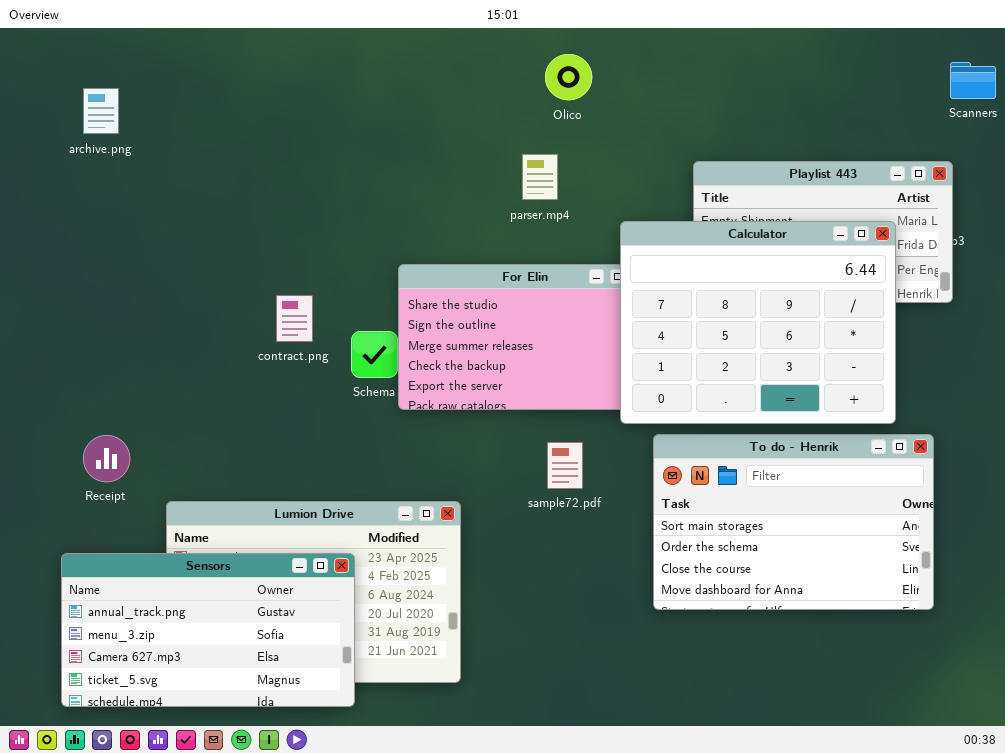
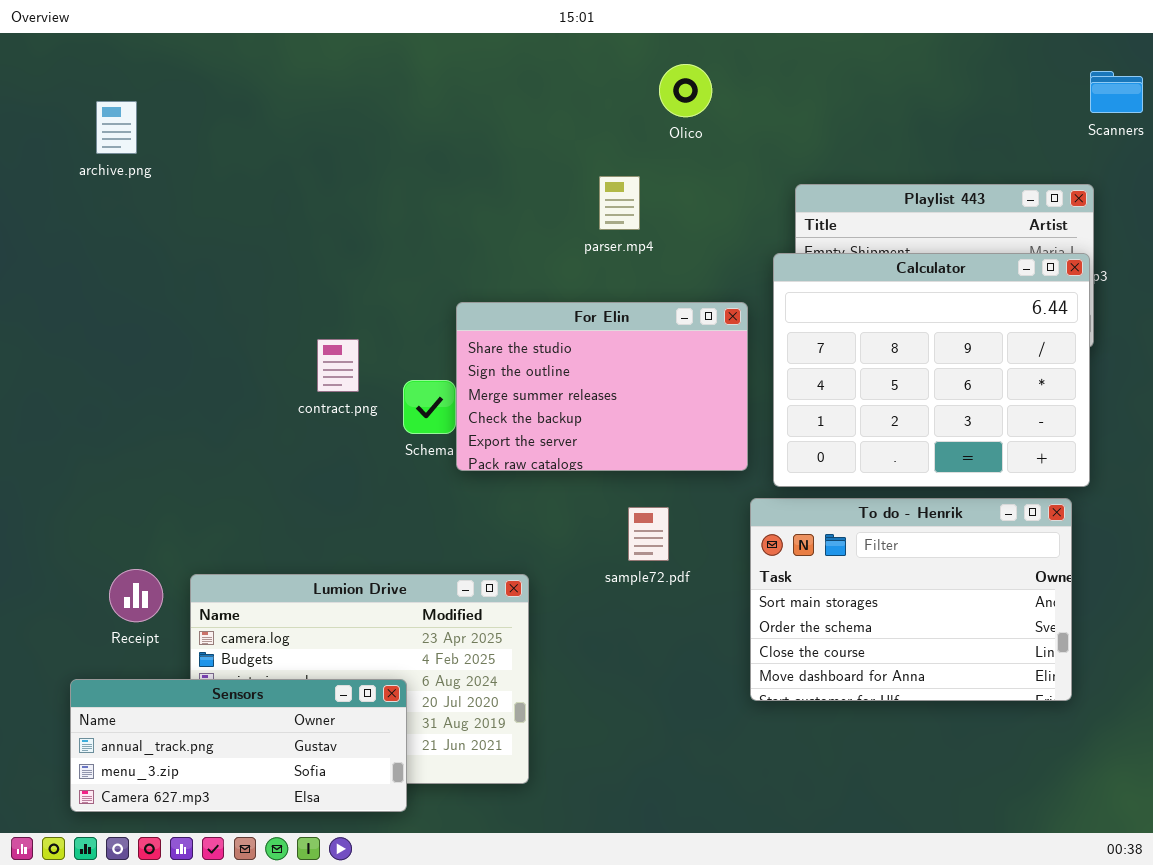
Olico: [545,54,592,100] -> [659,64,712,117], moved
Calculator: [620,221,896,424] -> [773,253,1090,487], moved
Receipt: [83,435,130,482] -> [109,569,163,622], moved
Sensors: [61,553,355,707] -> [70,679,407,812], resized

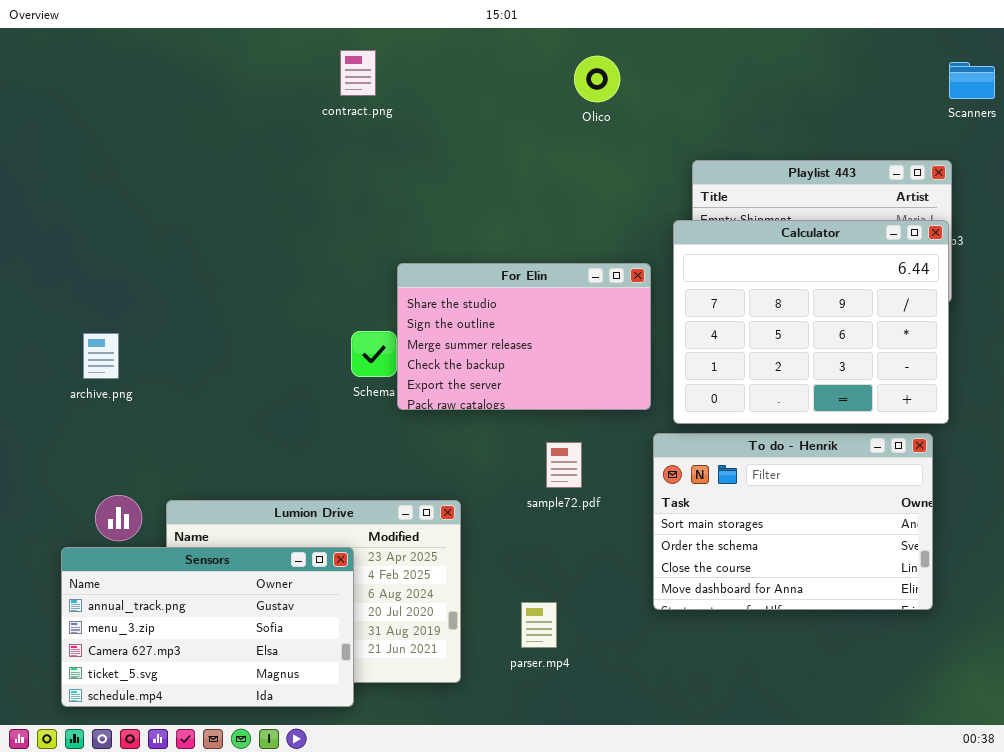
archive.png: [96,101,137,154] -> [83,333,119,379], moved
parser.mp4: [599,176,640,230] -> [521,602,557,648], moved
contract.png: [317,339,359,392] -> [340,50,376,96], moved
Sensors: [70,679,407,812] -> [61,547,354,707], resized

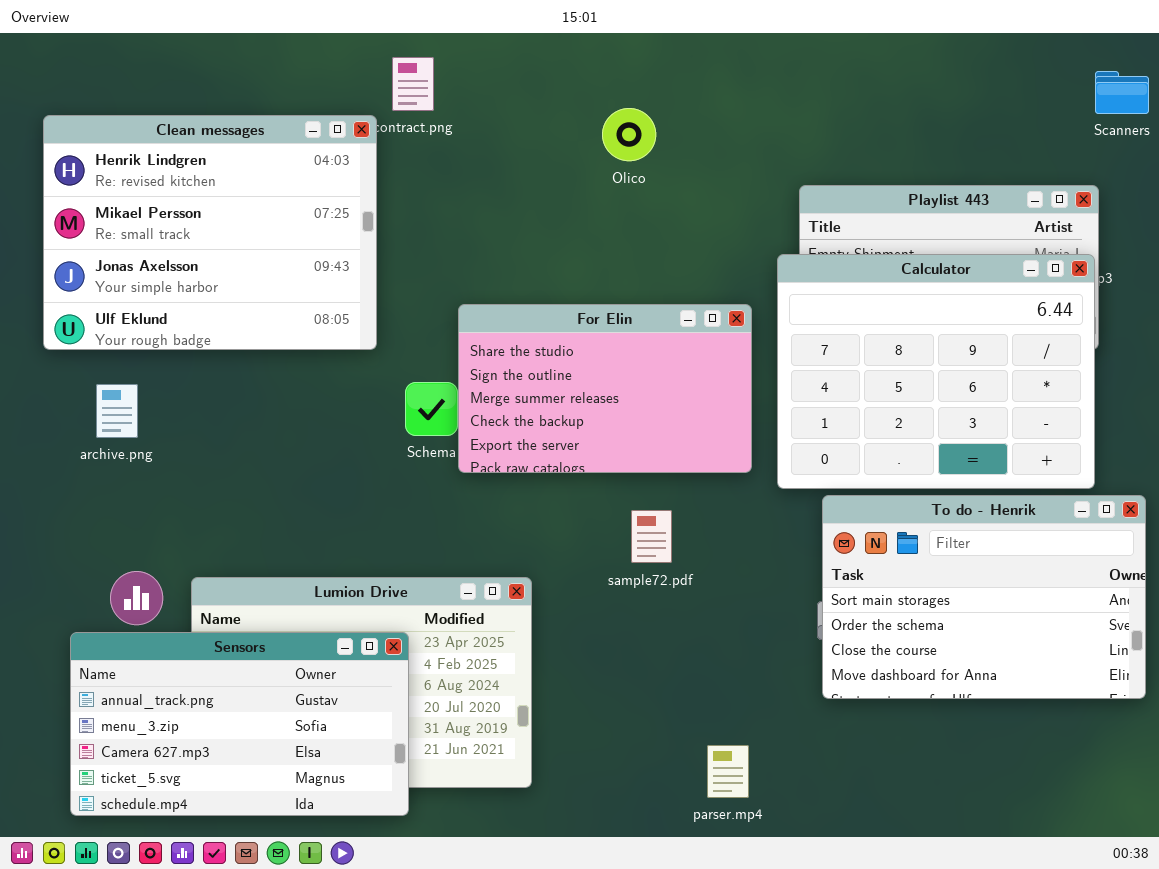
Olico: [574,56,620,102] -> [602,108,656,161], moved
Clean messages: none -> [43,115,377,350], opened
To do - Henrik: [653,433,933,610] -> [822,495,1146,699], moved
parser.mp4: [521,602,557,648] -> [707,745,749,798], moved

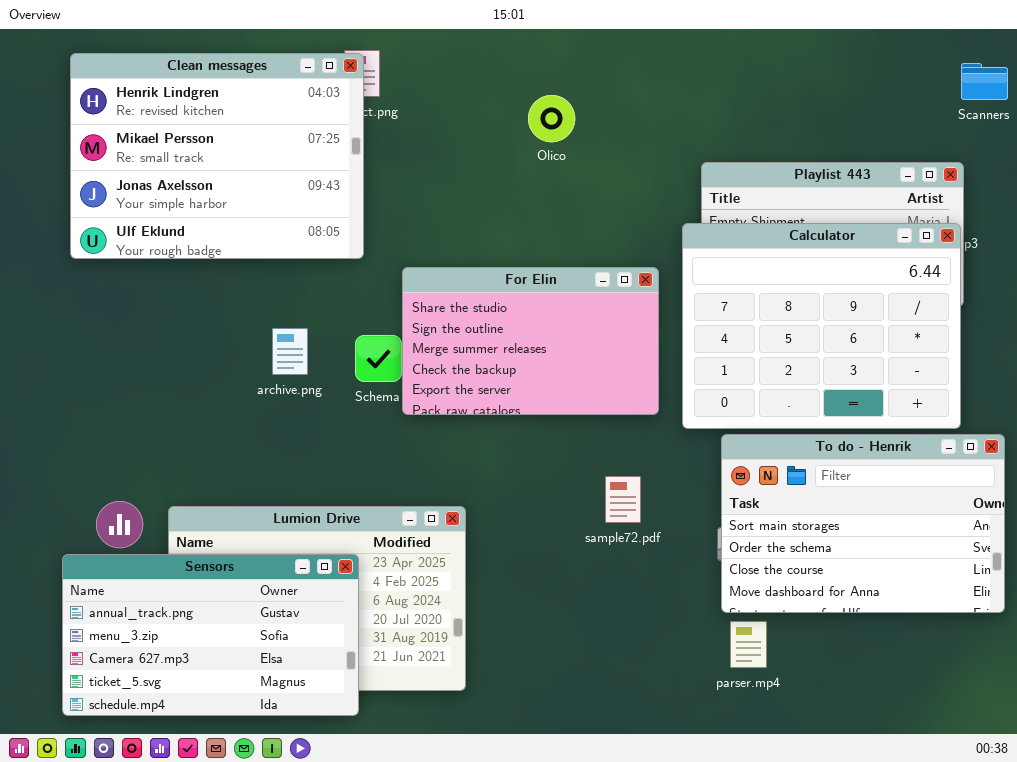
Clean messages: [43,115,377,350] -> [70,53,364,259], moved
archive.png: [96,384,138,438] -> [272,328,308,375], moved
sample72.pdf: [631,510,672,563] -> [605,476,641,523], moved
parser.mp4: [707,745,749,798] -> [730,621,767,668], moved

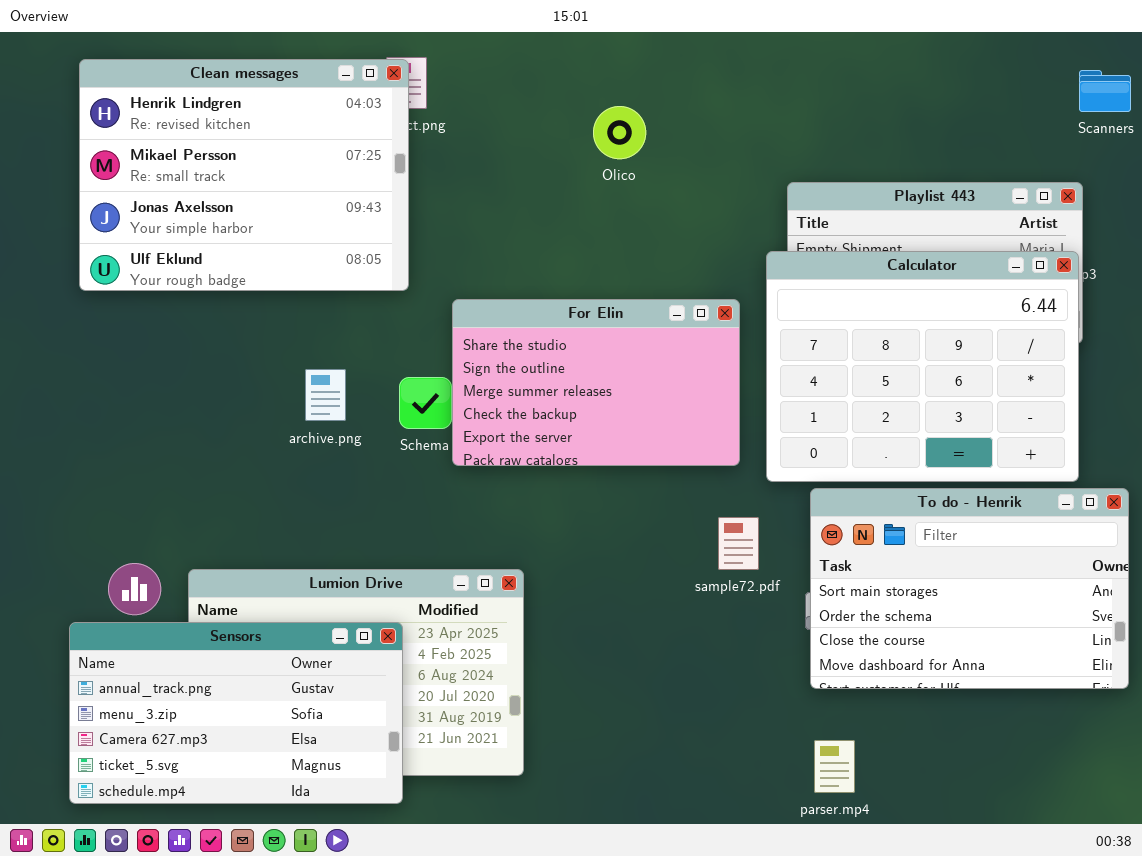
sample72.pdf: [605,476,641,523] -> [718,517,759,570], moved
parser.mp4: [730,621,767,668] -> [814,740,855,793], moved

